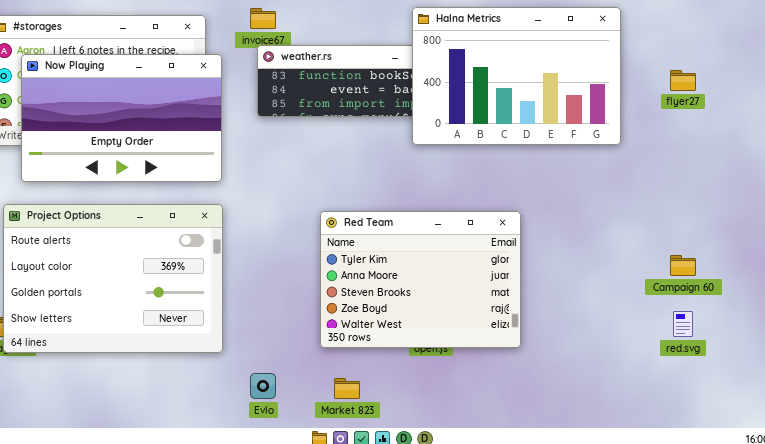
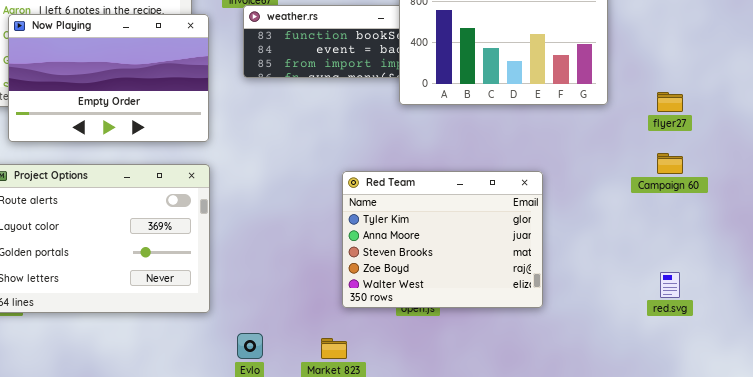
flyer27: [670,70,696,91] -> [657,92,683,112], moved
Red Team: [320,211,521,348] -> [342,171,543,308], moved
Campaign 60: [670,255,696,276] -> [657,153,683,174], moved

